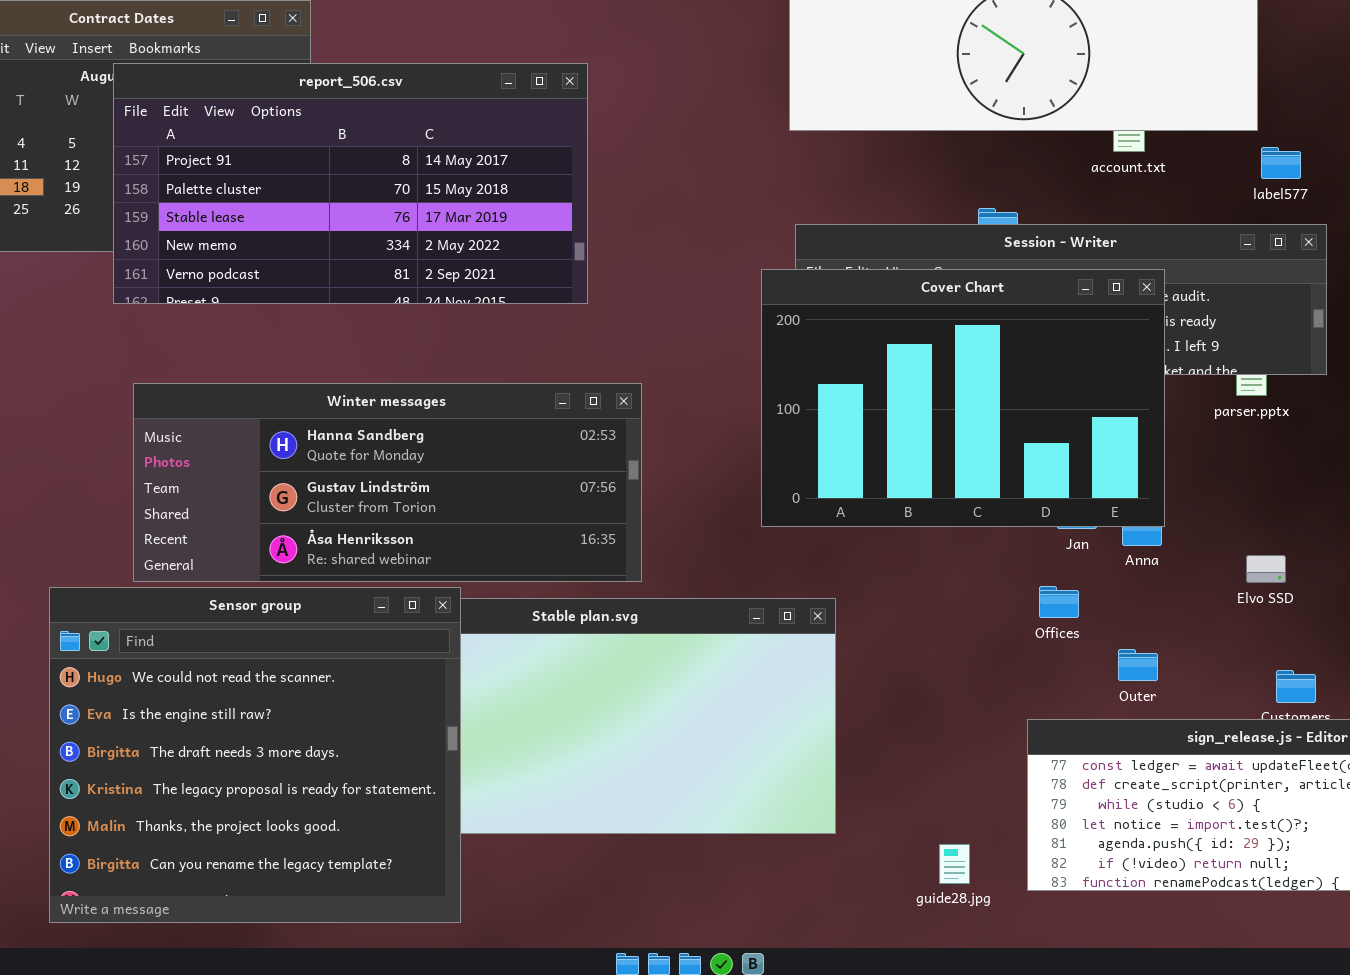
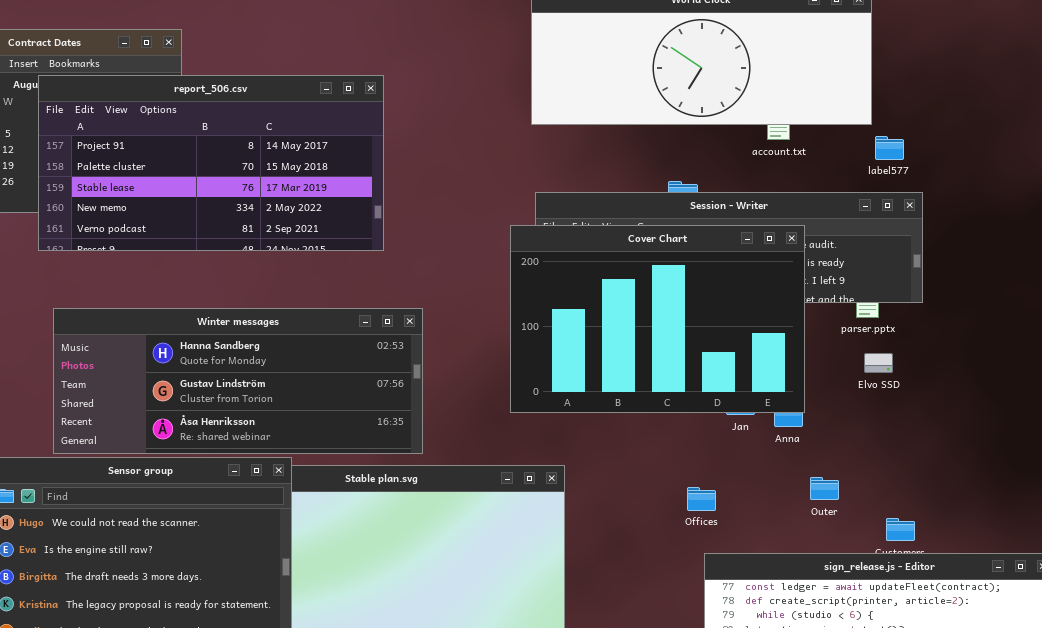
Elvo SSD: [1246,555,1286,583] -> [864,353,893,373], moved
Offices: [1039,586,1079,618] -> [687,487,716,511], moved
Outer: [1118,649,1158,681] -> [810,477,839,500], moved

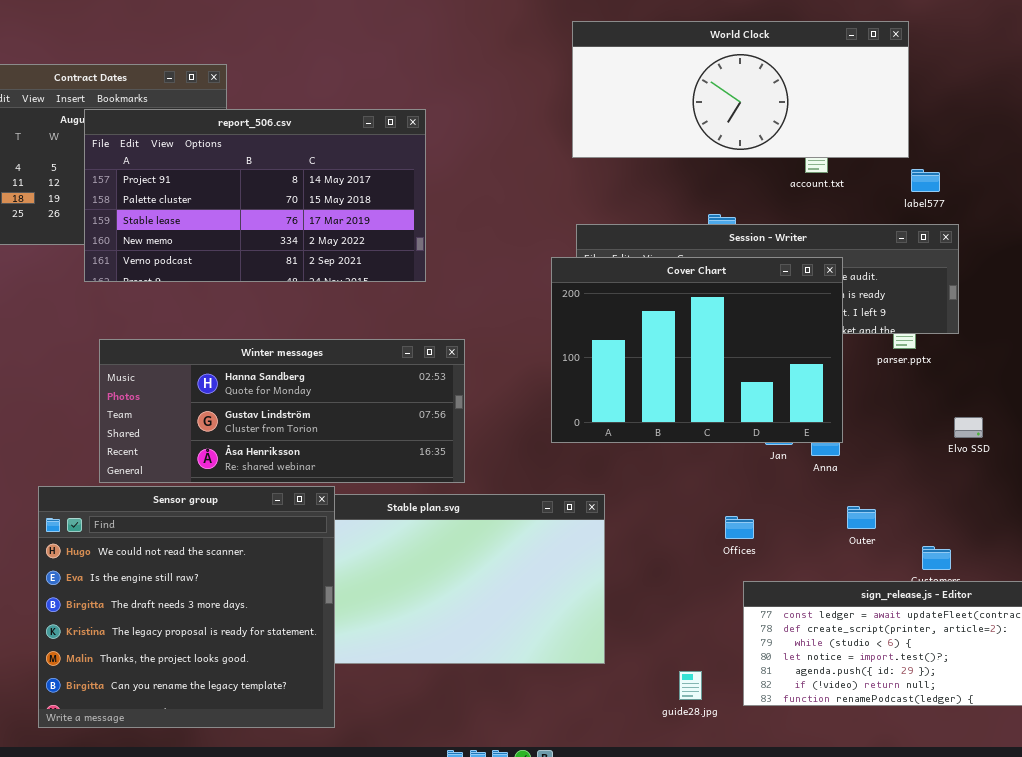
Elvo SSD: [864,353,893,373] -> [954,417,983,438], moved

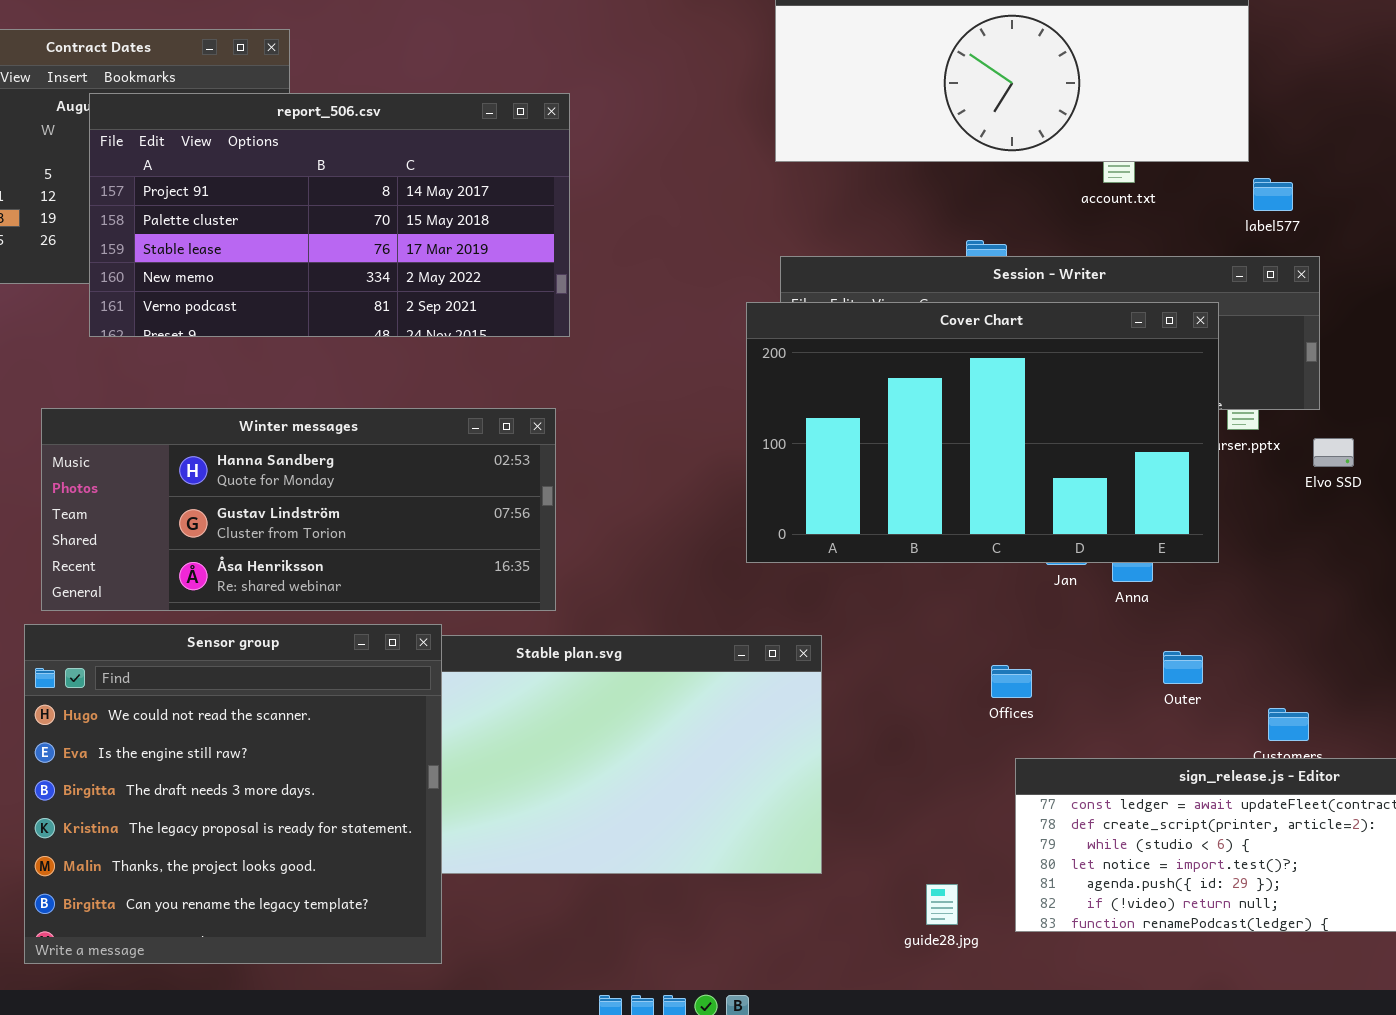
Cover Chart: [551,257,843,443] -> [746,302,1219,563], resized
Winter messages: [99,339,465,483] -> [41,408,556,611], moved
Elvo SSD: [954,417,983,438] -> [1313,438,1354,467], moved

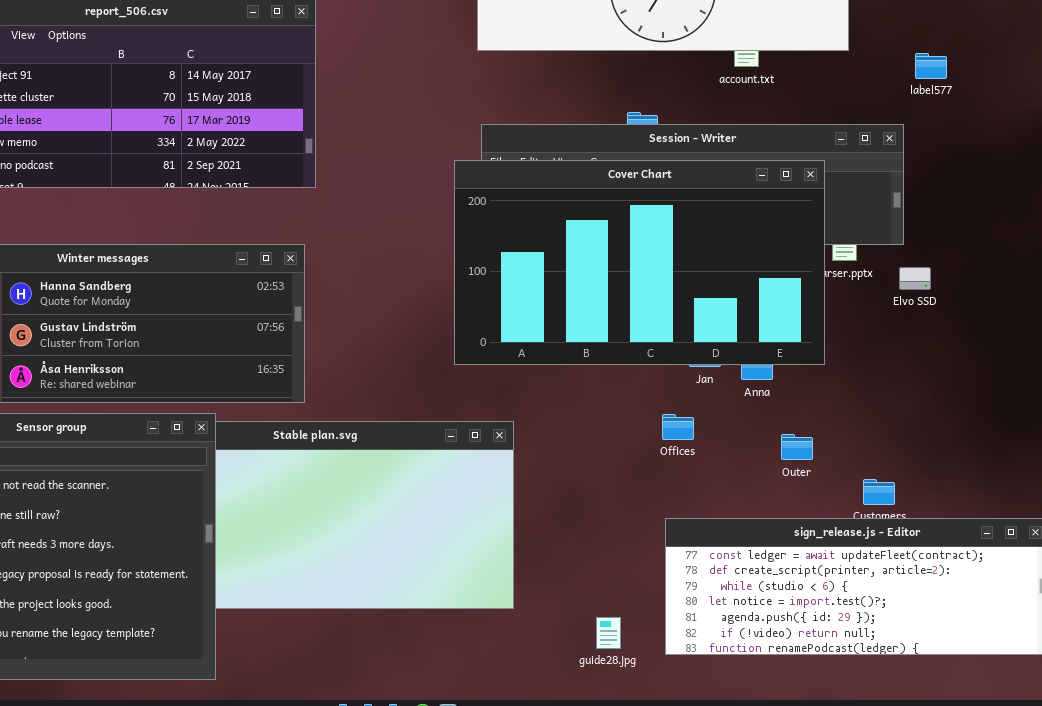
label577: [1253,178,1293,211] -> [915,53,947,79], moved
Offices: [991,665,1032,698] -> [662,414,694,440], moved

